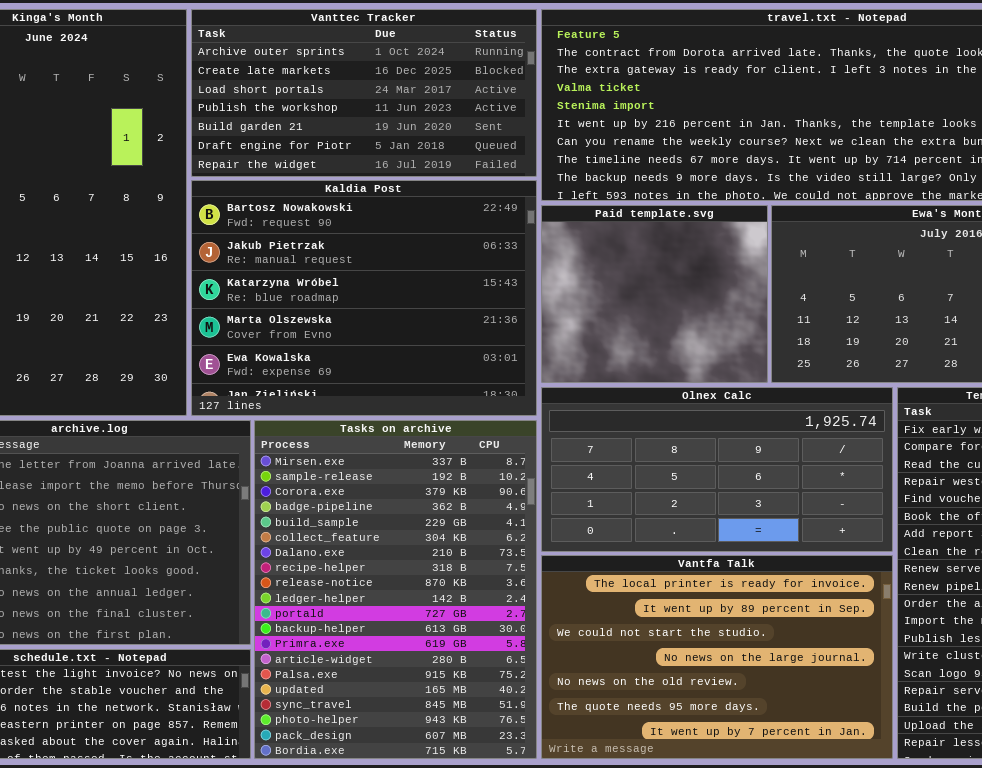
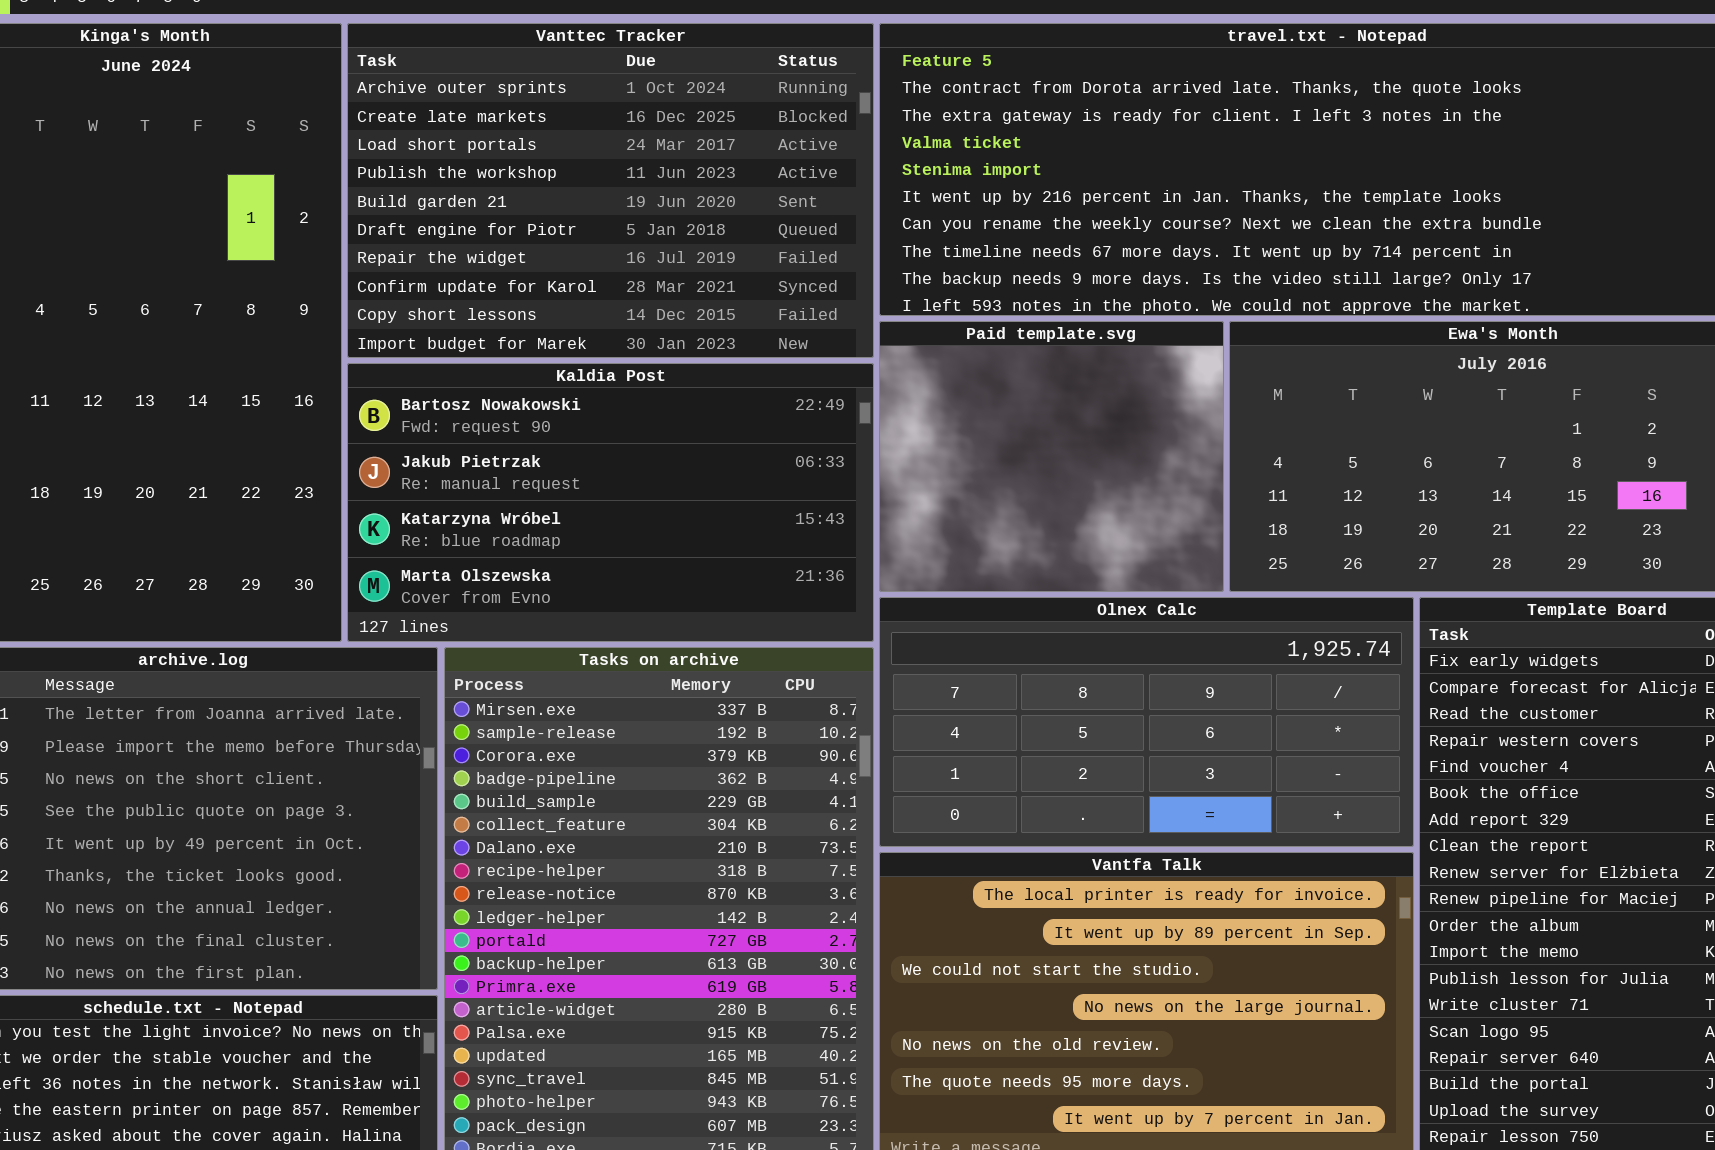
Vanttec Tracker: [191,9,537,177] -> [347,23,874,358], resized
Kaldia Post: [191,180,537,416] -> [347,363,874,642], resized

